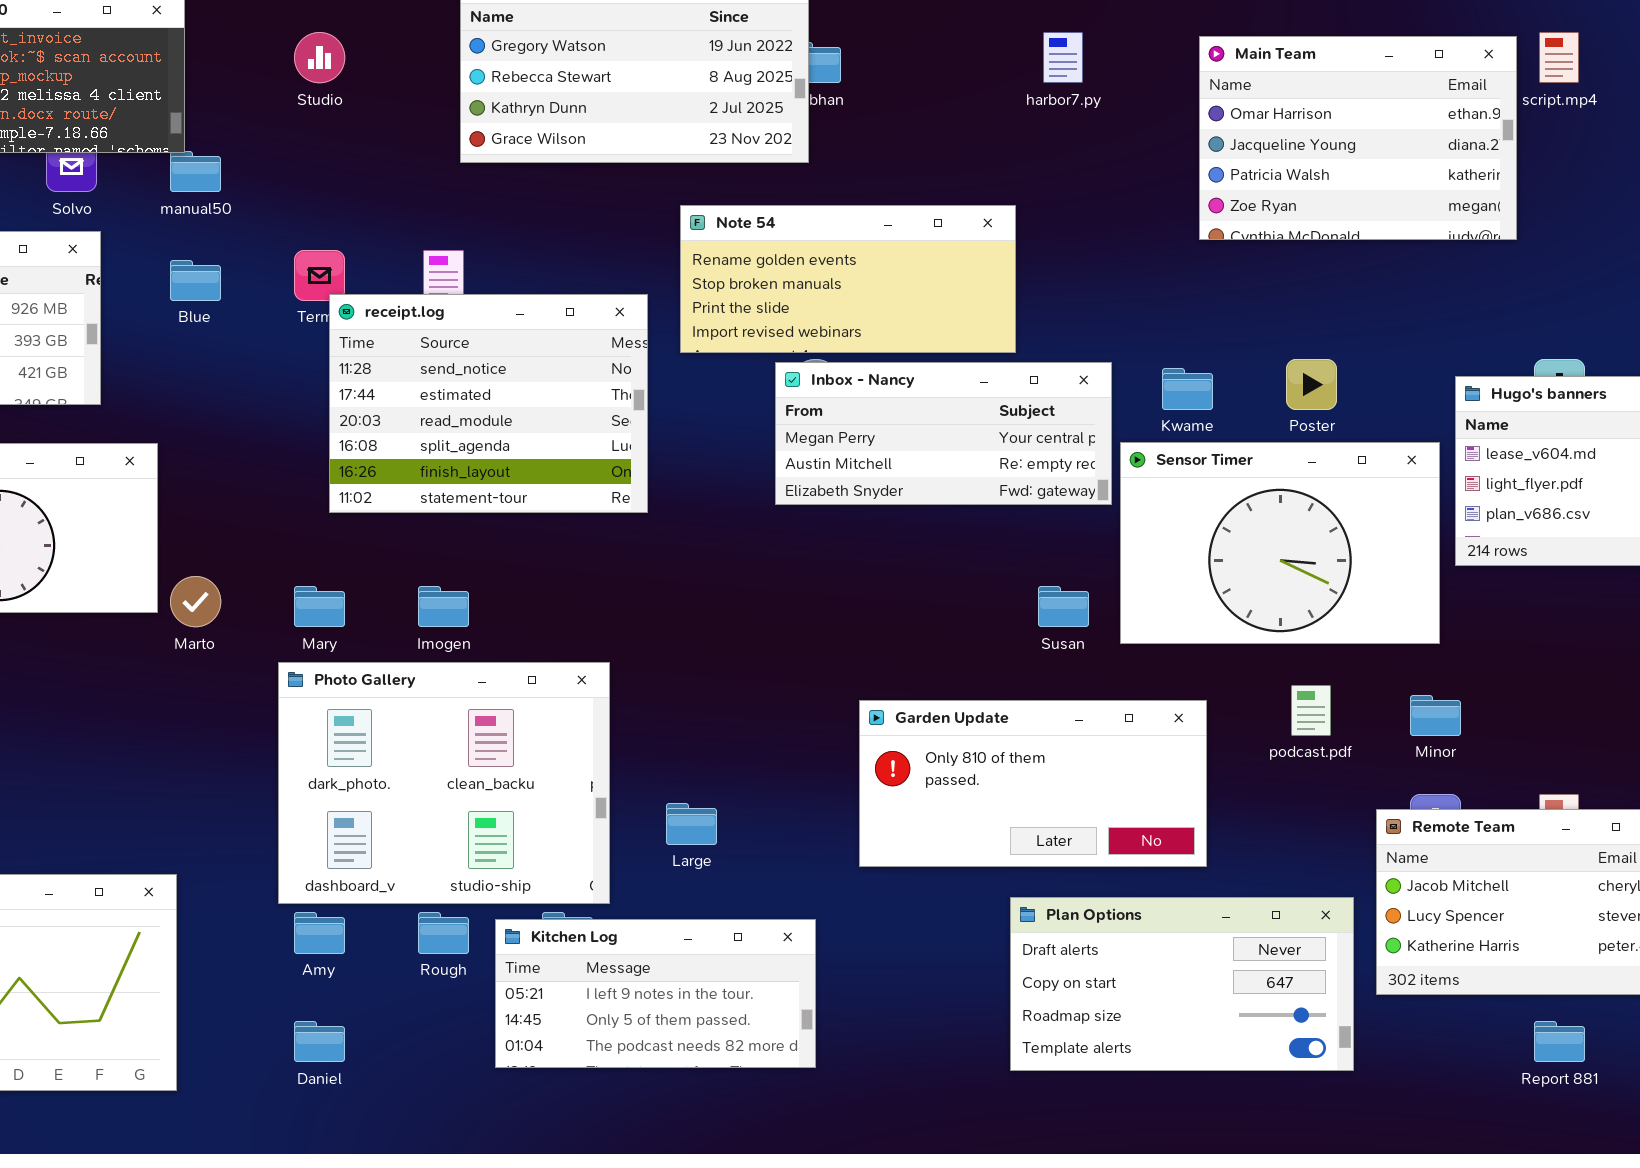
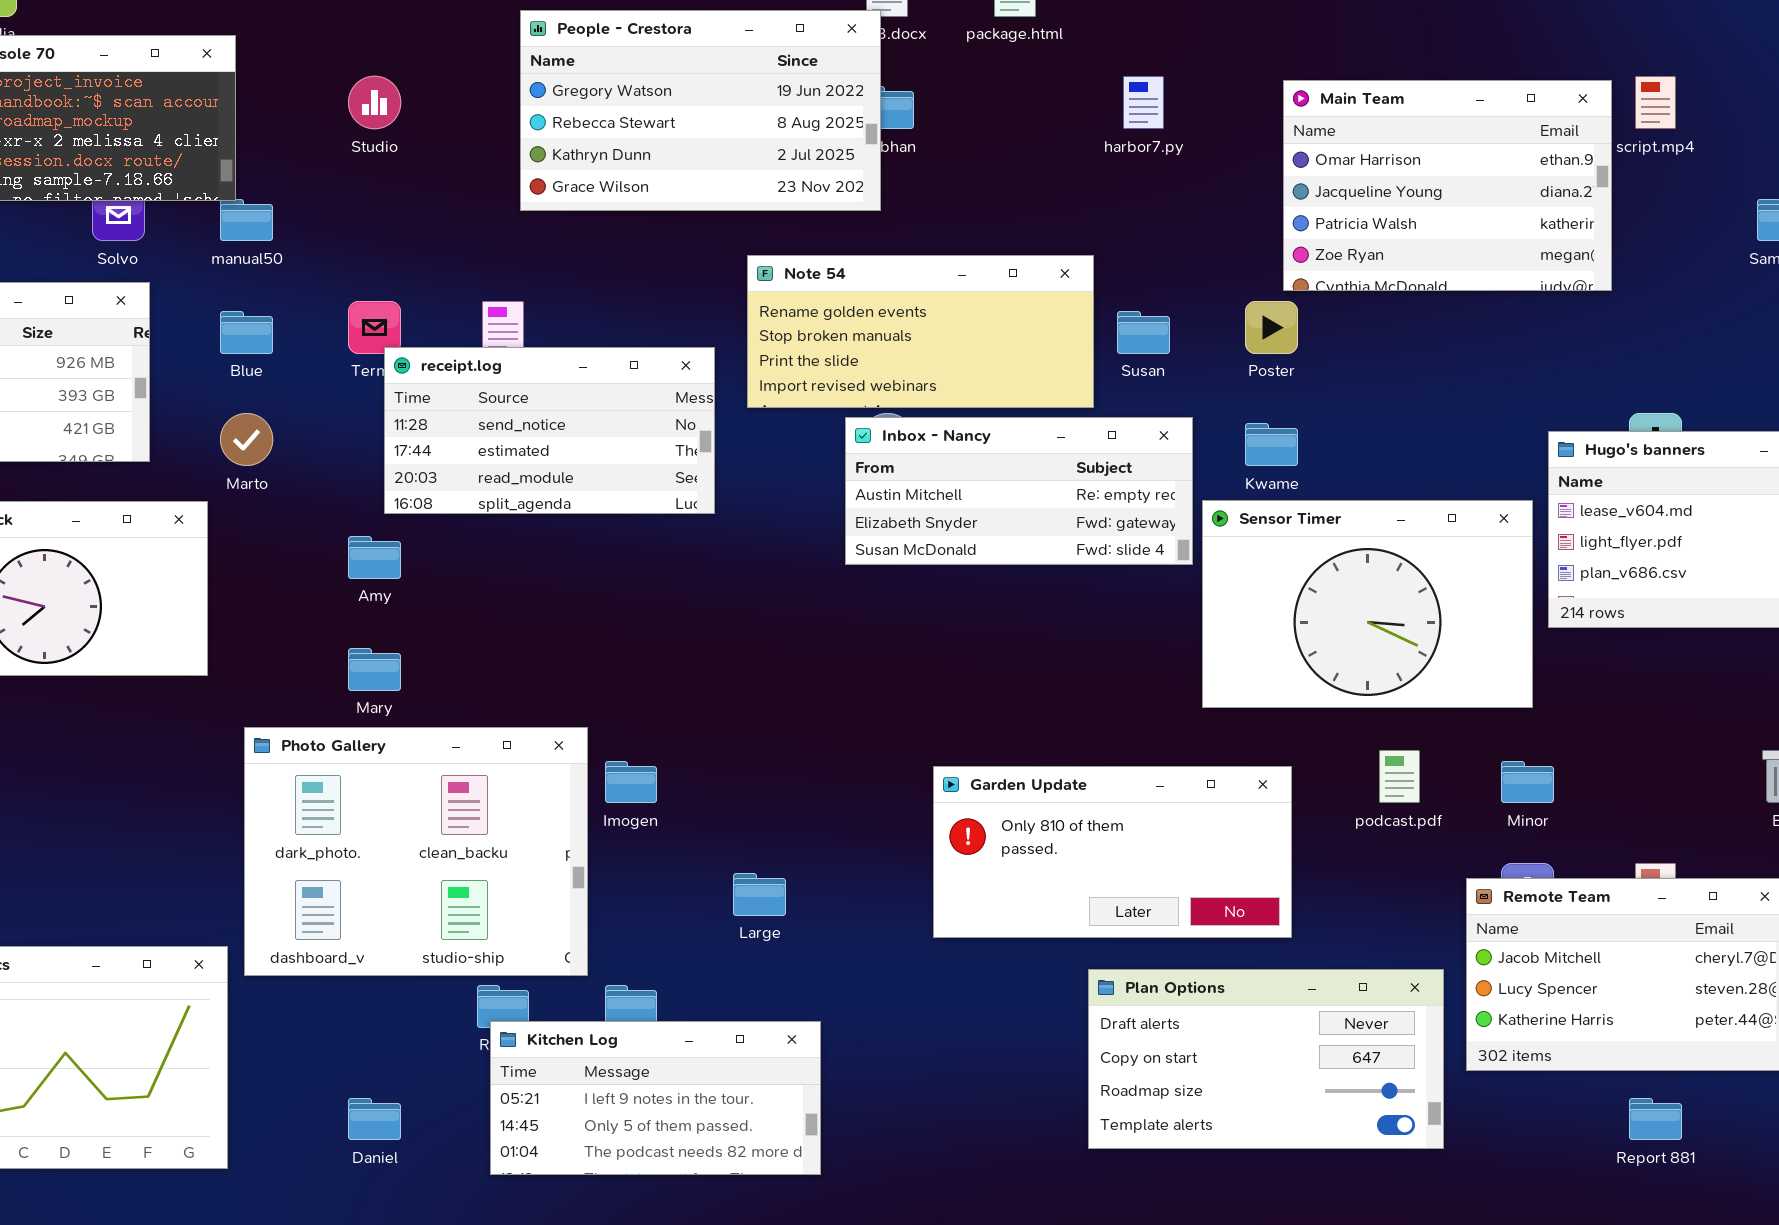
receipt.log: [329,294,648,513] -> [384,347,715,514], resized
Poster: [1286,359,1337,410] -> [1245,301,1298,354], moved
Inbox - Nancy: [775,362,1112,505] -> [845,417,1193,565], scrolled down 1 row
Marto: [170,576,221,627] -> [220,413,273,466], moved
Imogen: [418,586,469,627] -> [605,761,657,803], moved
Susan: [1038,586,1089,627] -> [1117,311,1170,354], moved
Photo Gallery: [278,662,610,904] -> [244,727,588,976], moved
Amy: [294,912,345,954] -> [348,536,401,579], moved
Kitchen Log: [495,919,816,1068] -> [490,1021,821,1175], moved

